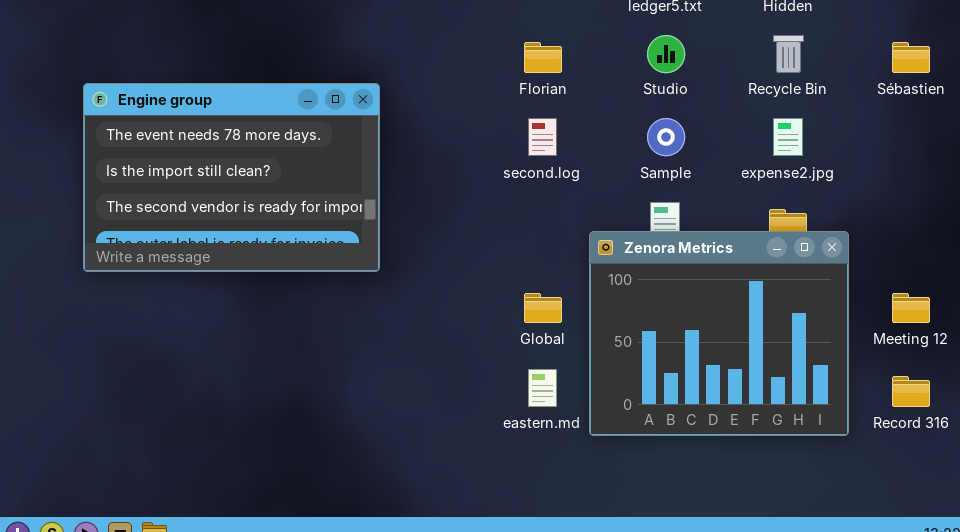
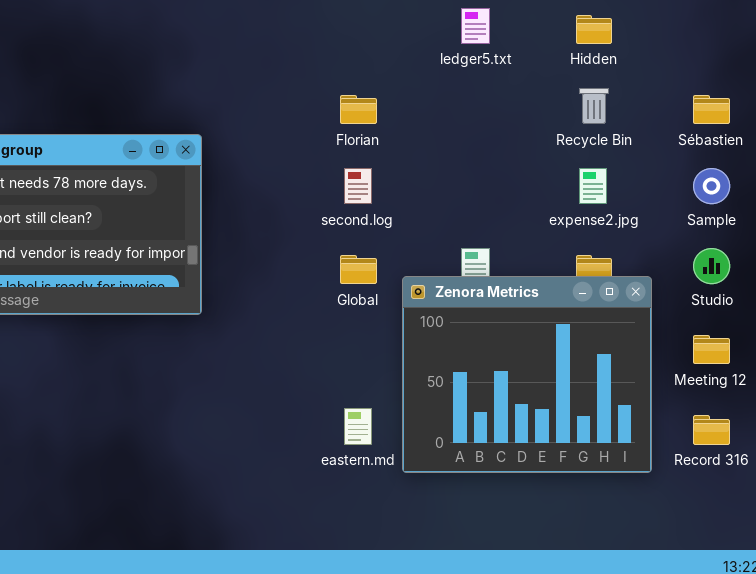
Studio: [647,35,685,73] -> [693,248,730,284], moved
Sample: [647,118,685,156] -> [693,168,730,204], moved
Global: [524,293,562,323] -> [340,255,377,284], moved

